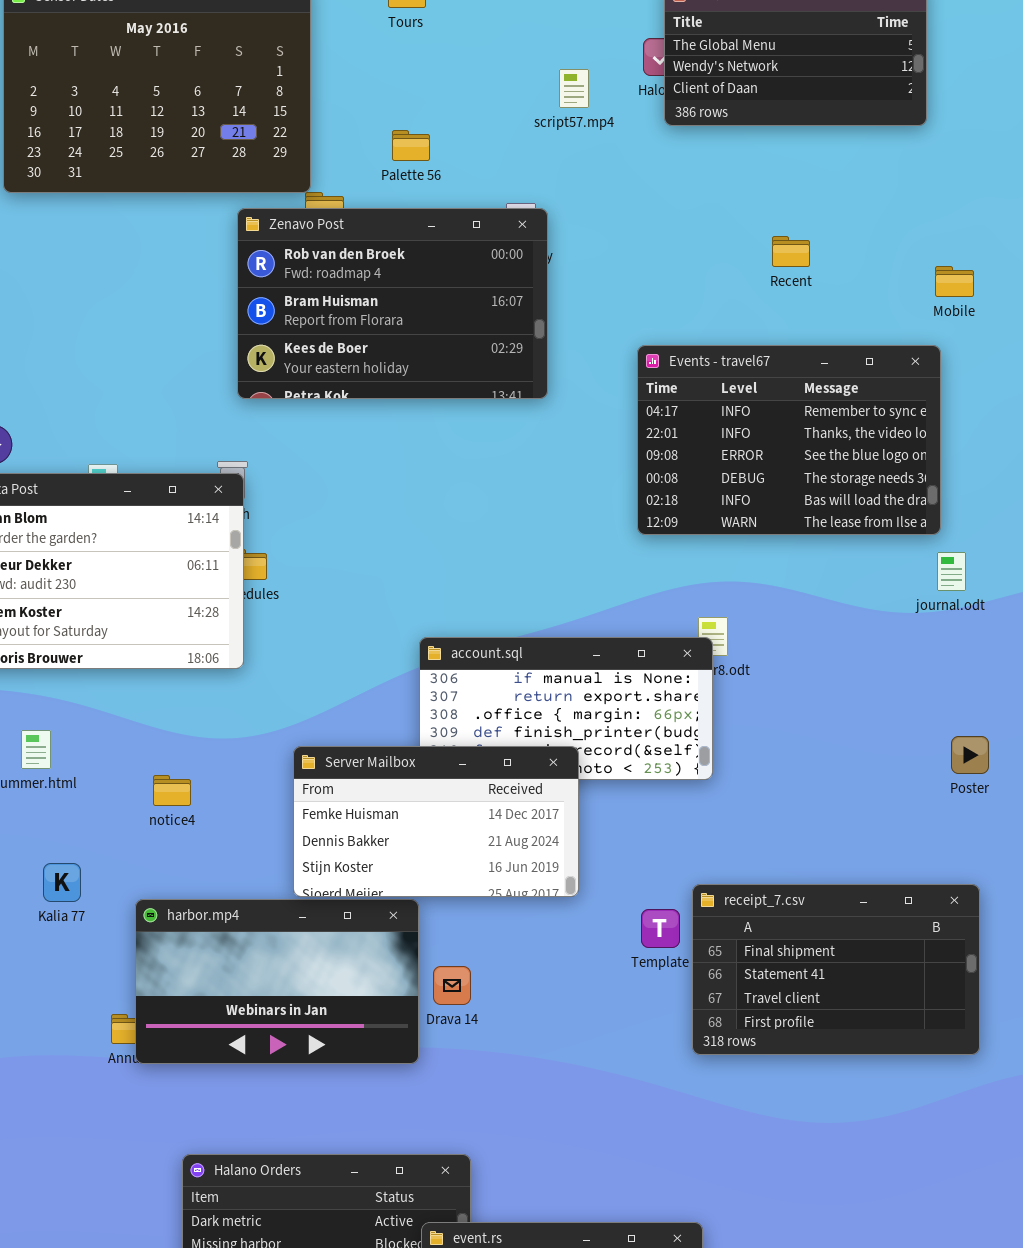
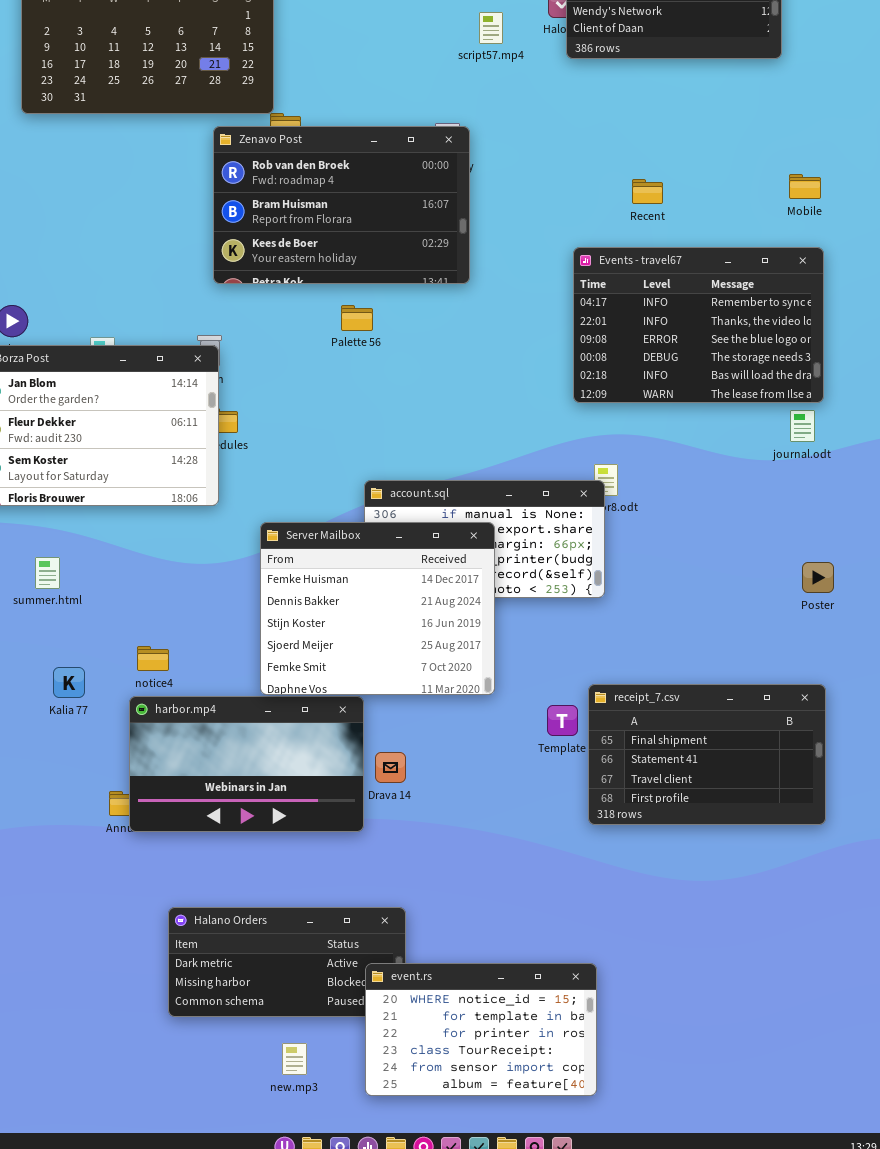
Palette 56: [392,130,430,161] -> [341,305,373,331], moved
Recent: [772,236,810,267] -> [632,179,663,204], moved
Events - travel67: [637,345,941,535] -> [573,247,824,403], moved
Server Mailbox: [293,746,579,897] -> [260,522,495,695], resized
notice4: [153,775,191,806] -> [137,646,169,671], moved

